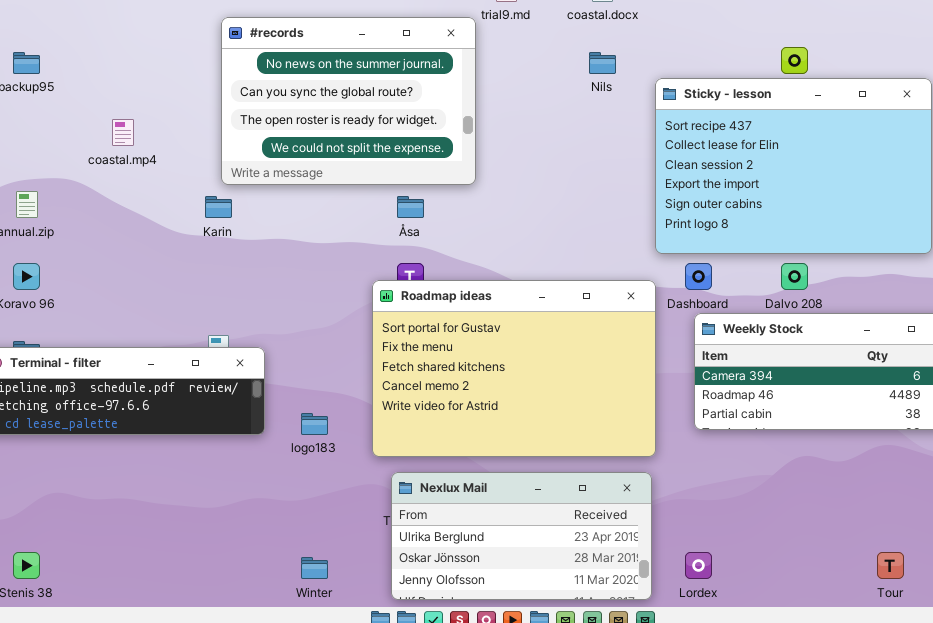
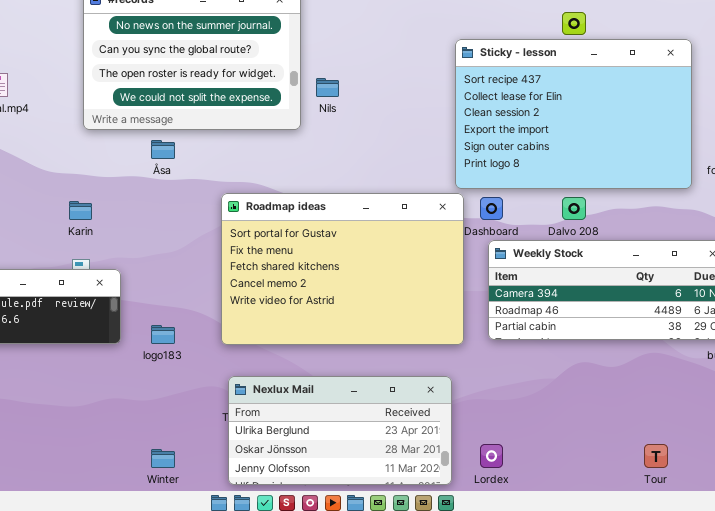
Nils: [589,52,616,74] -> [316,78,339,97], moved
Karin: [205,196,232,218] -> [69,201,92,220], moved
Åsa: [397,196,424,218] -> [151,140,175,159], moved
Roadmap ideas: [372,280,656,457] -> [221,193,464,345], moved

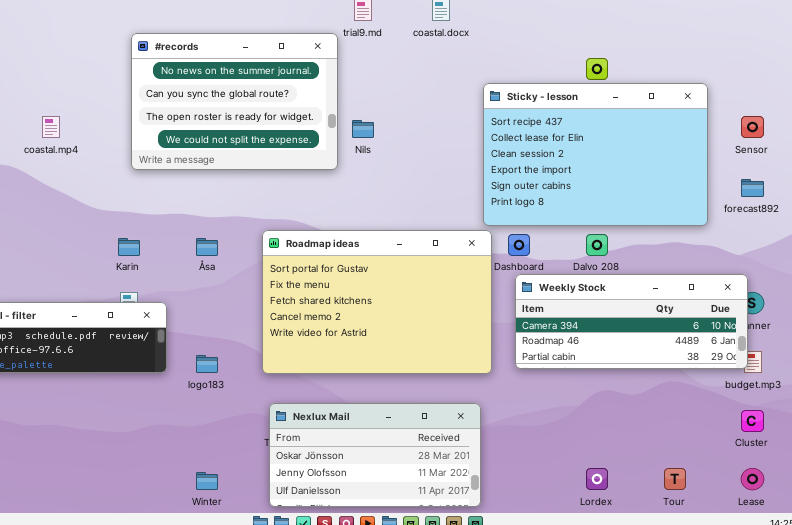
Åsa: [151,140,175,159] -> [196,238,218,256], moved
Nexlux Mail: [228,376,452,485] -> [269,403,481,507], scrolled down 1 row
Lordex: [480,444,503,468] -> [586,468,608,490], moved

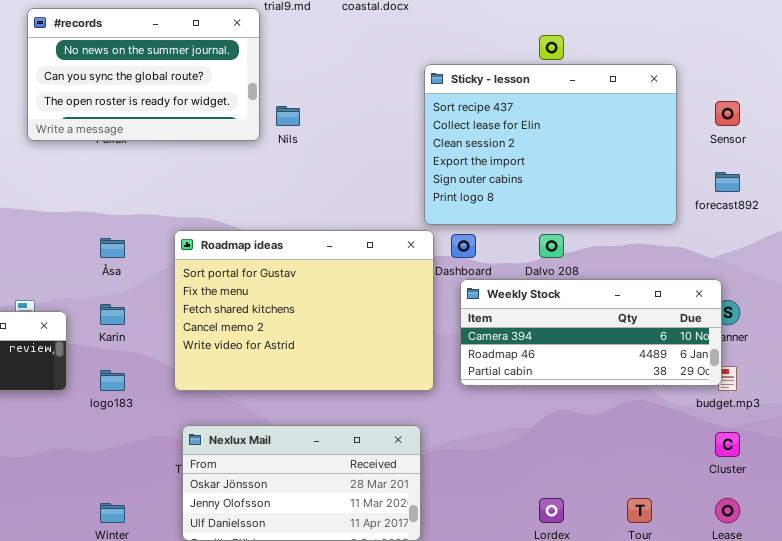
#records: [131,33,338,170] -> [27,8,260,141], resized
Karin: [118,238,140,256] -> [100,304,125,325], moved

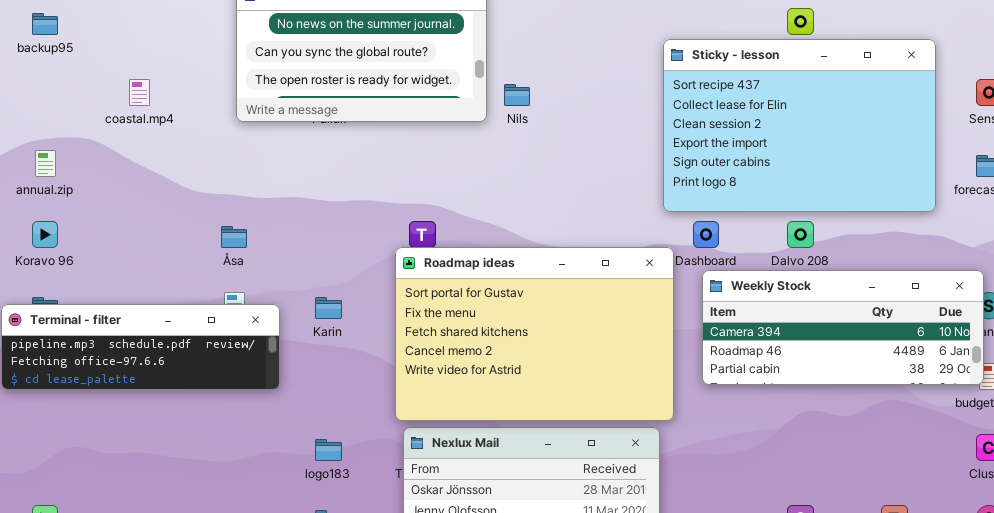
Roadmap ideas: [174,230,434,391] -> [395,247,674,421], moved
Åsa: [100,238,125,258] -> [221,226,247,248], moved
logo183: [100,370,125,391] -> [315,439,342,461], moved

